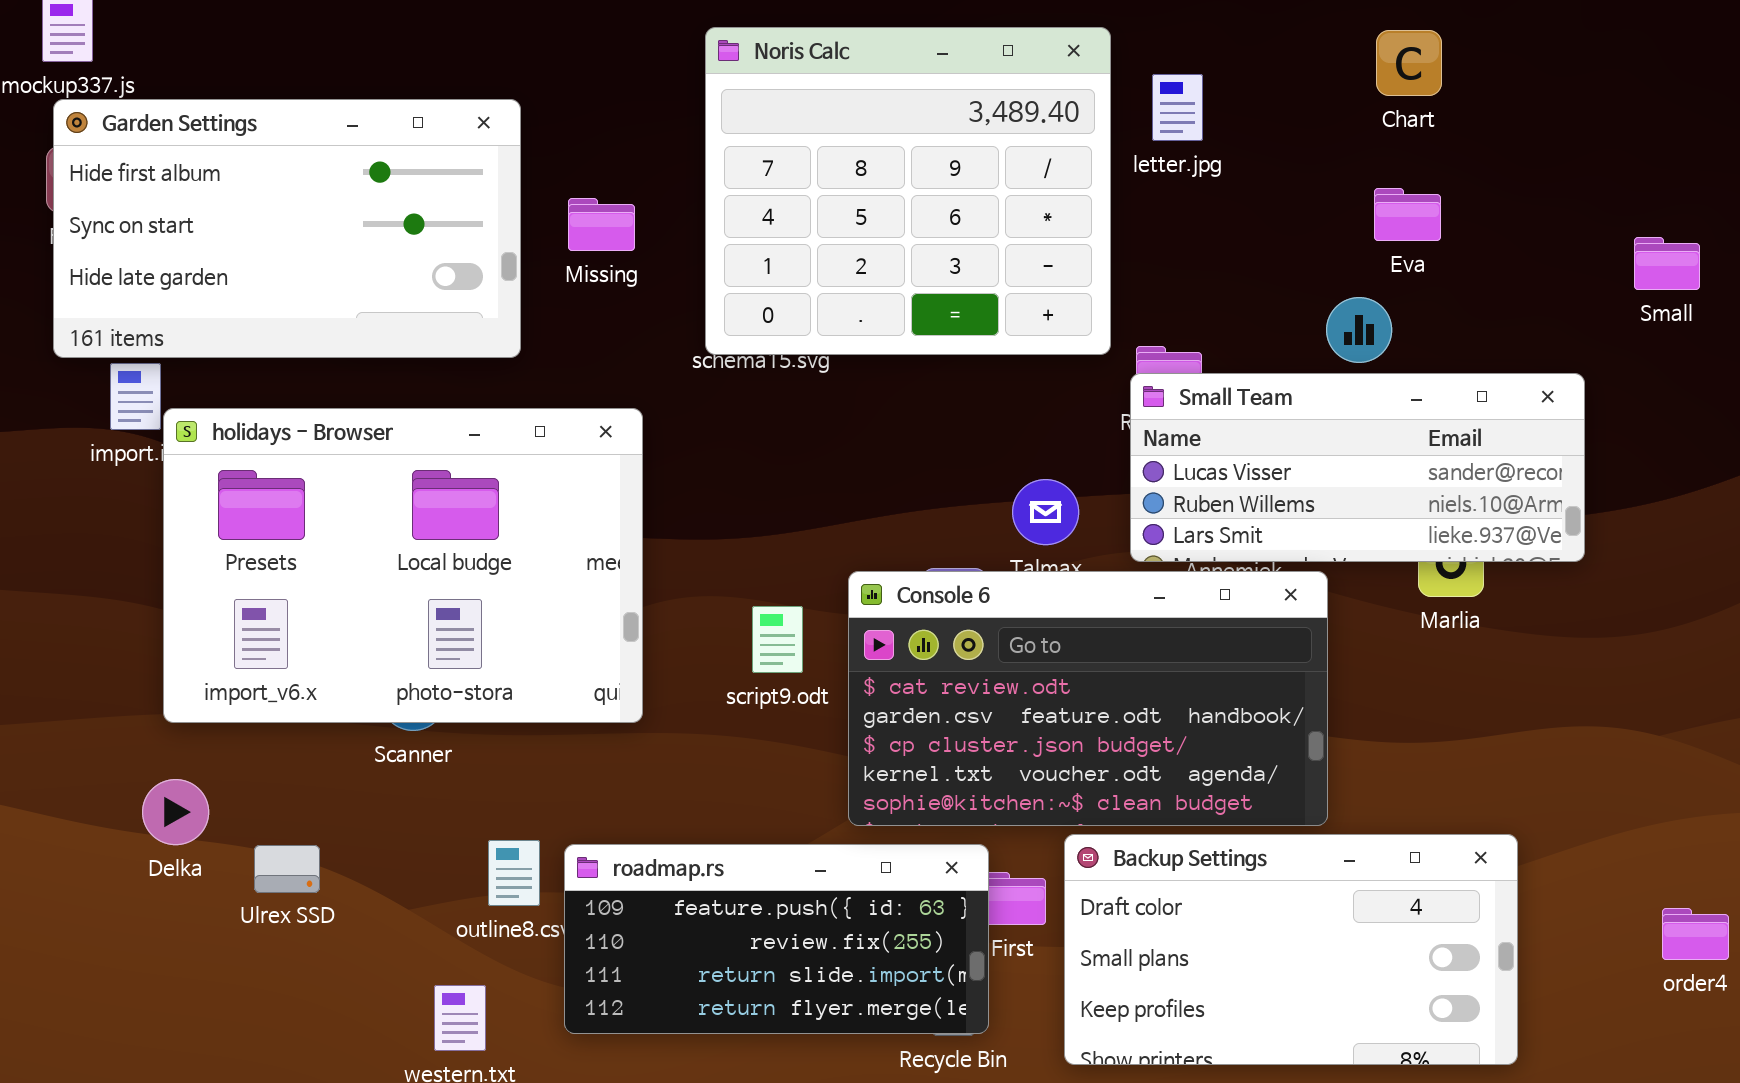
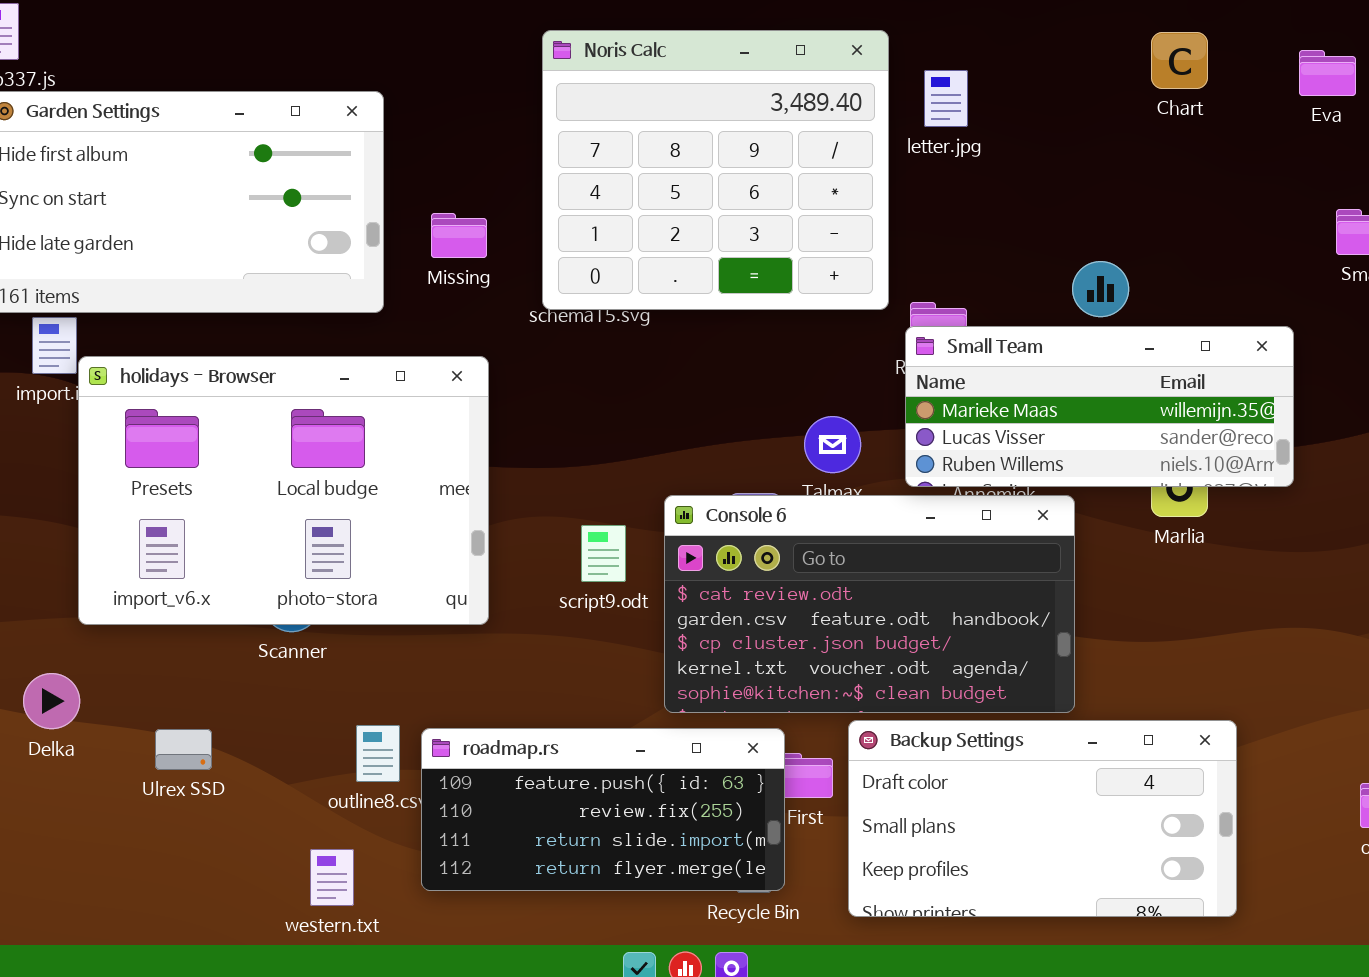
Chart: [1376,30,1442,96] -> [1151,32,1208,89], moved
Eva: [1374,188,1441,241] -> [1299,50,1356,96], moved
Missing: [568,198,635,251] -> [431,213,487,258], moved
Small Team: [1130,373,1585,562] -> [905,326,1294,487], scrolled up 1 row
Delka: [142,779,209,845] -> [23,673,80,729], moved

